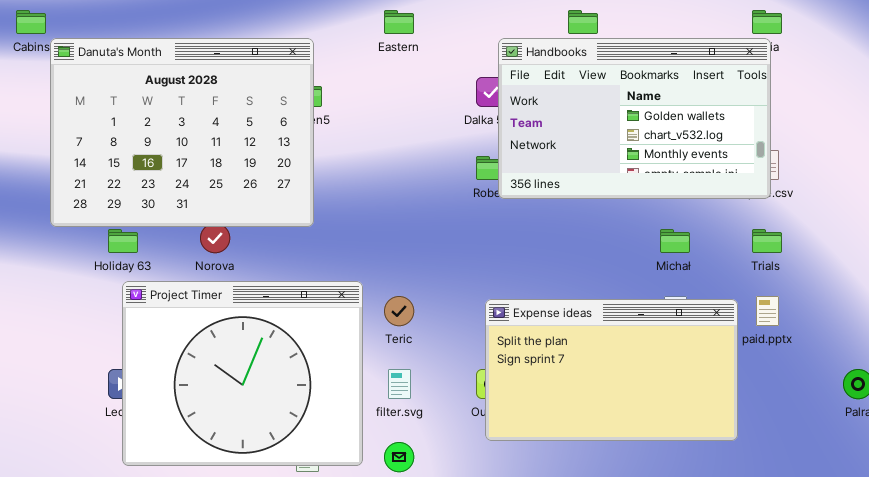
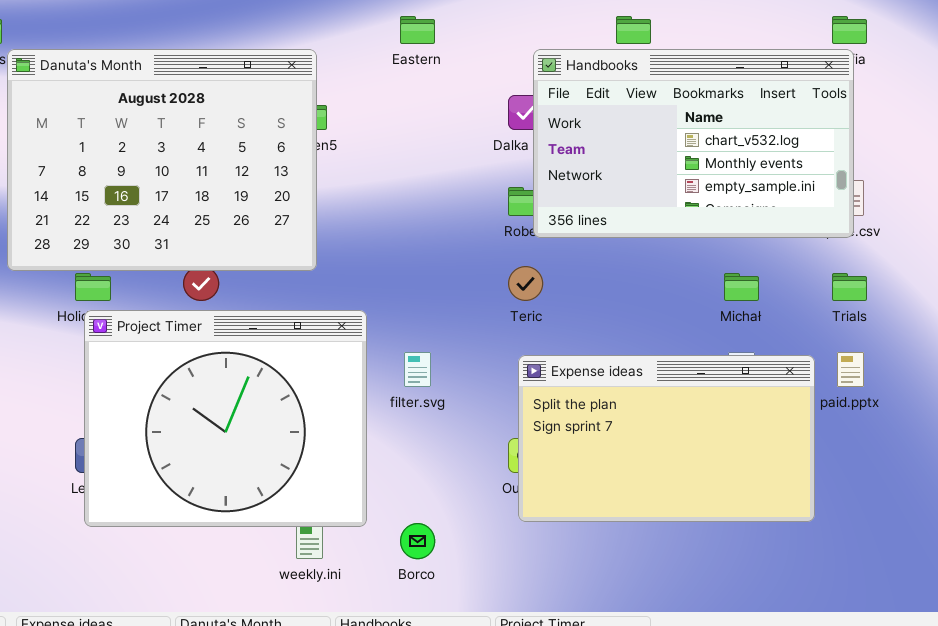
Handbooks: [498,38,771,199] -> [533,49,854,238], scrolled down 1 row
Project Timer: [122,281,363,466] -> [84,310,367,527], moved
Teric: [384,296,414,326] -> [508,266,543,301], moved
filter.svg: [388,369,411,399] -> [404,352,431,387], moved

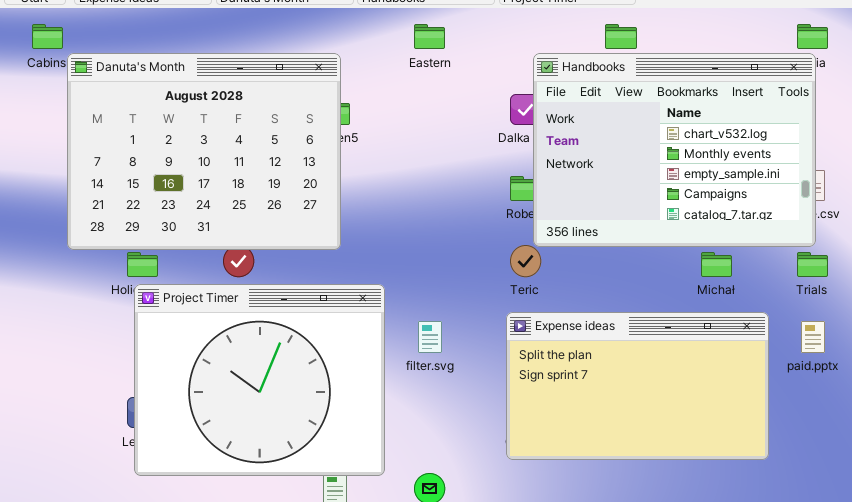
Handbooks: [533,49,854,238] -> [533,53,816,247], resized
Expense ideas: [518,355,815,522] -> [506,312,769,460], moved

